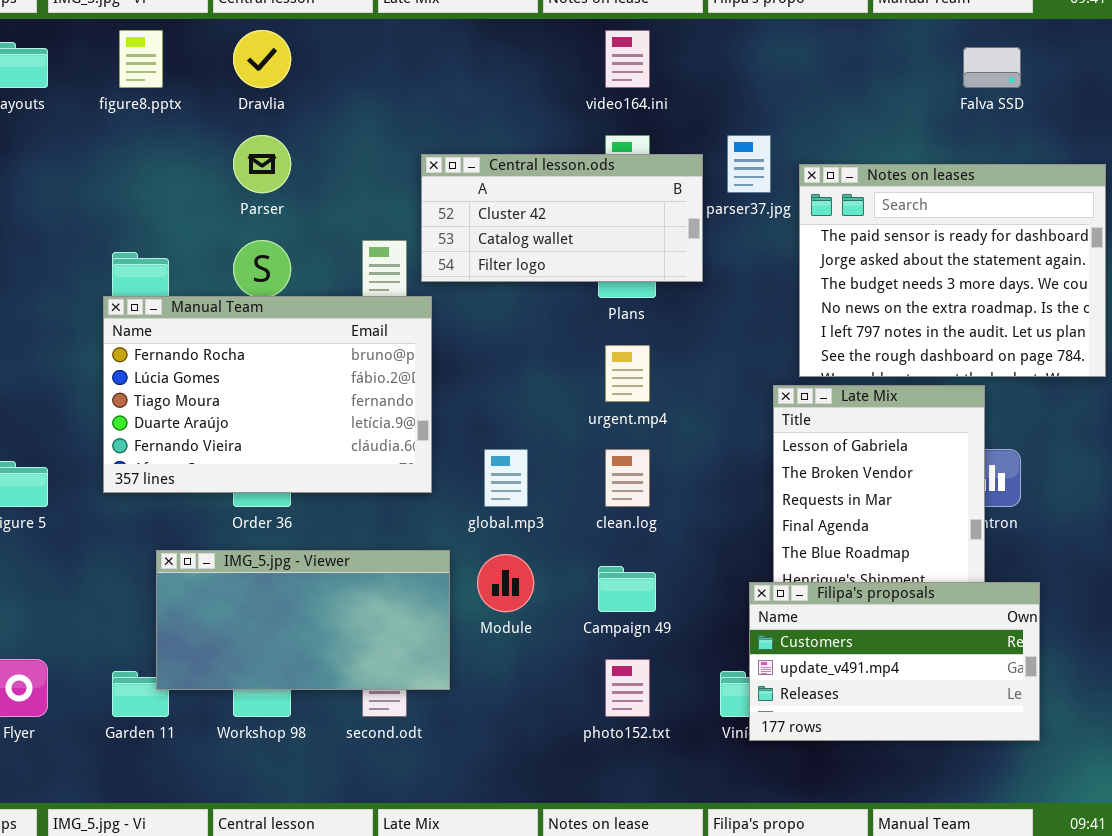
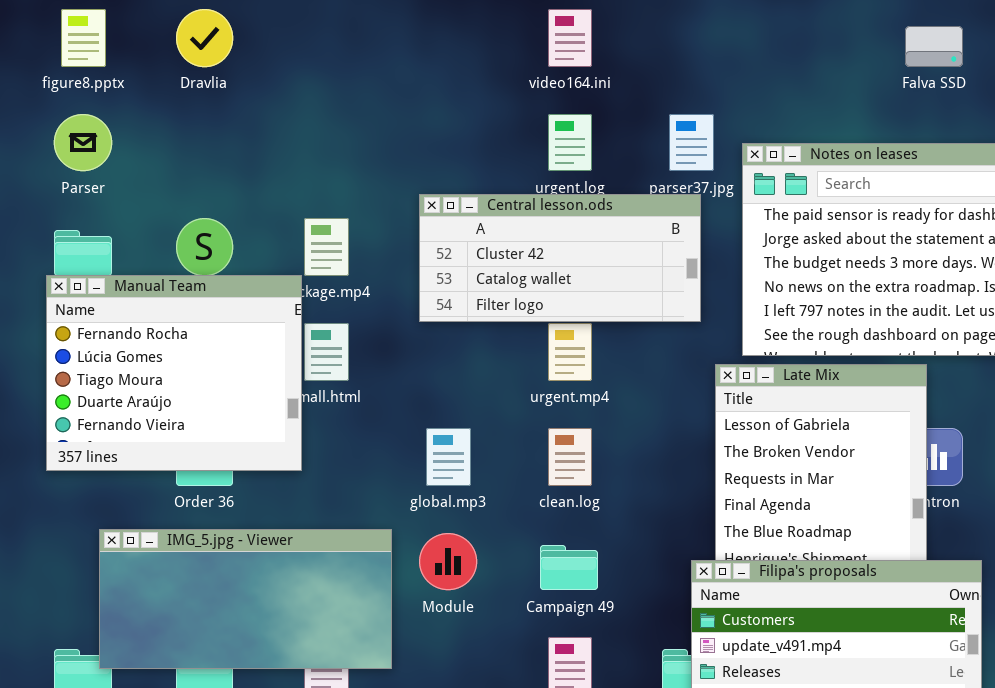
Parser: [233,135,291,193] -> [54,114,112,171], moved
Central lesson.ods: [421,154,703,282] -> [419,194,701,322], moved
Manual Team: [103,296,432,493] -> [46,275,302,471], resized

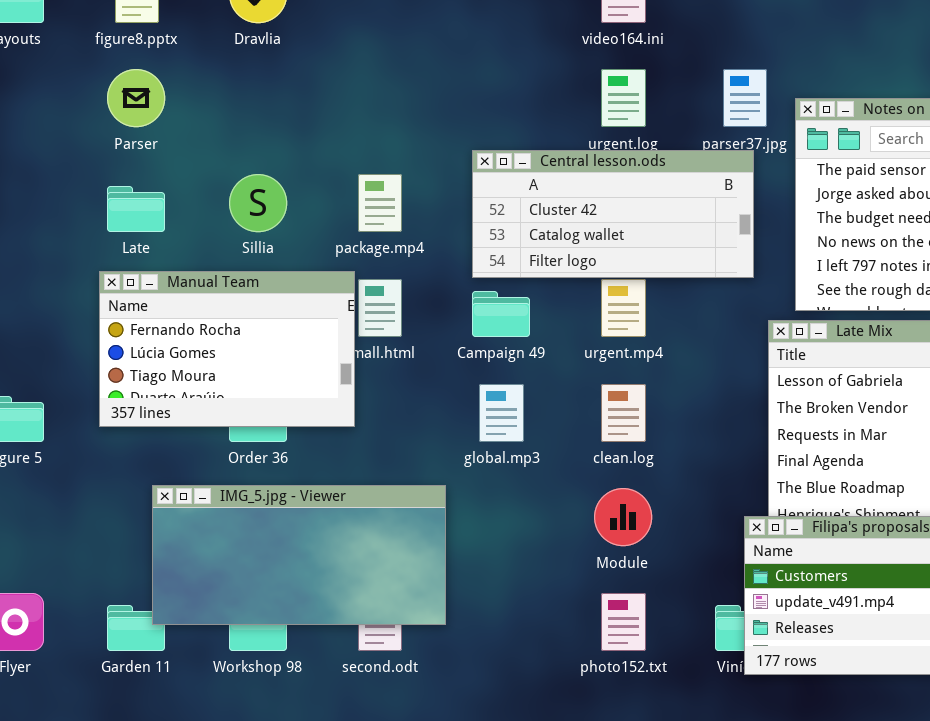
Manual Team: [46,275,302,471] -> [99,271,355,427], resized
Module: [419,533,477,590] -> [594,488,652,546], moved
Campaign 49: [540,545,598,590] -> [472,291,530,337], moved

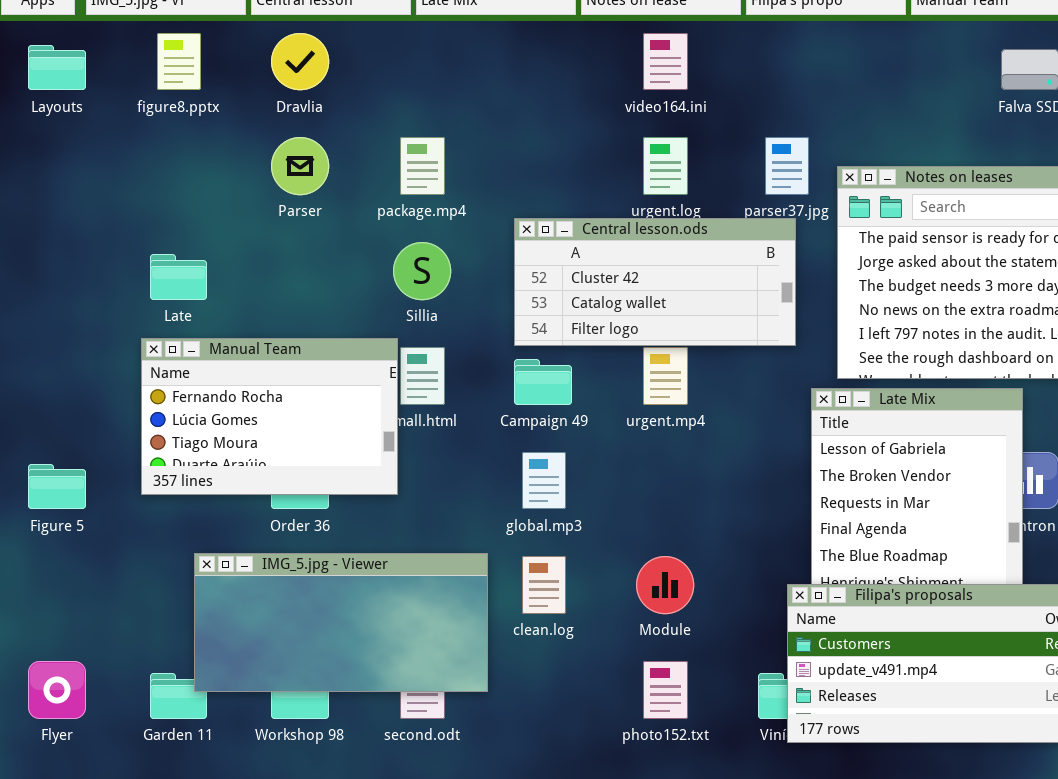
Parser: [107,69,165,127] -> [271,137,329,195], moved
Sillia: [229,174,287,232] -> [393,242,451,300], moved
package.mp4: [358,174,402,232] -> [400,137,445,195], moved
clean.log: [601,384,646,442] -> [522,556,566,614], moved

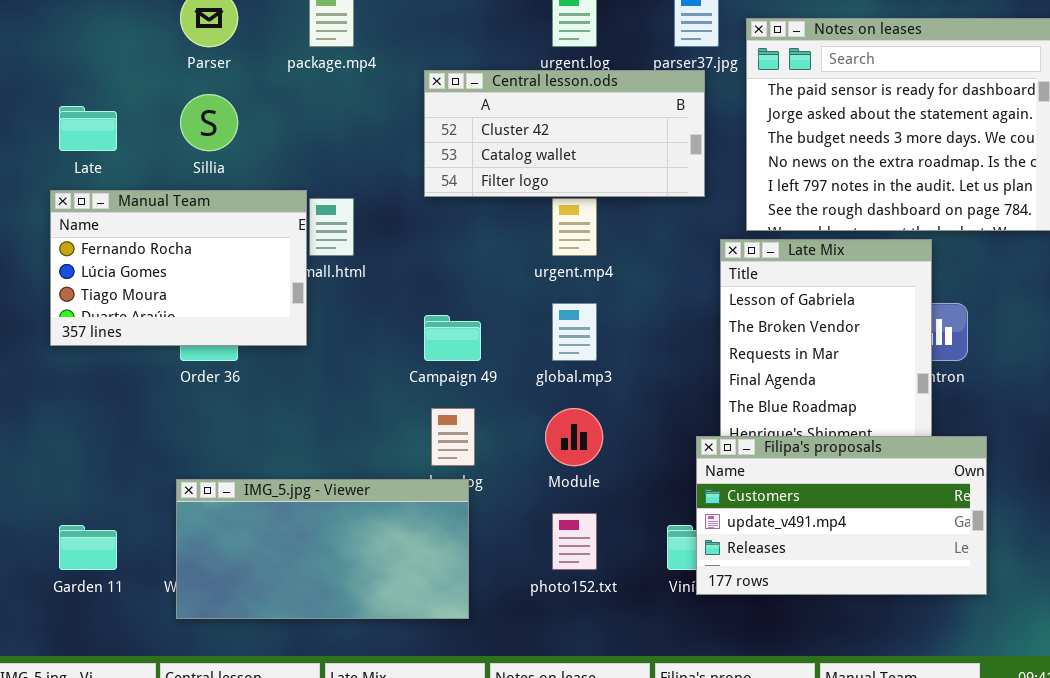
Sillia: [393,242,451,300] -> [180,94,238,151], moved
Campaign 49: [514,359,572,405] -> [424,315,481,361], moved
global.mp3: [522,452,566,509] -> [552,303,597,361], moved
IMG_5.jpg - Viewer: [194,553,488,692] -> [176,479,469,619], moved

